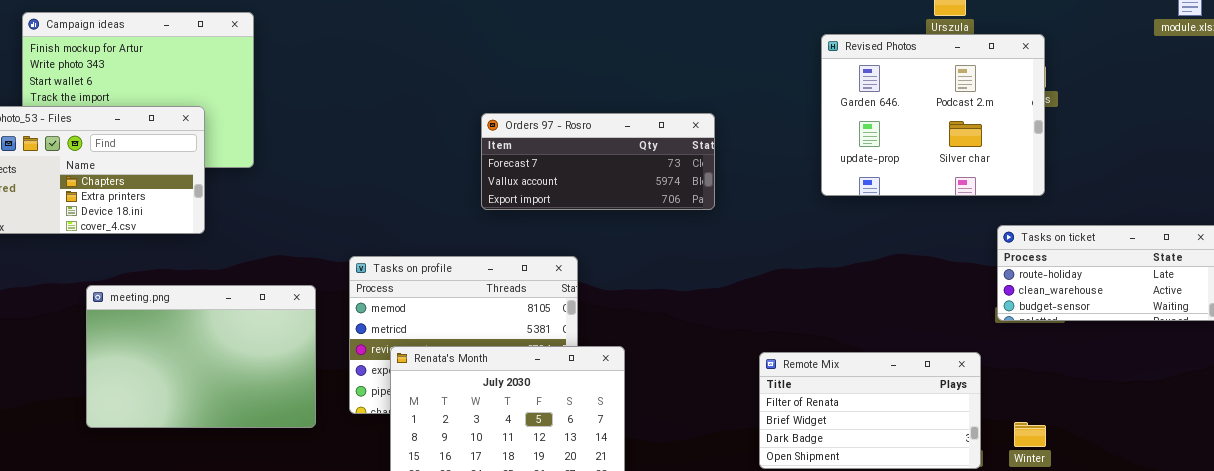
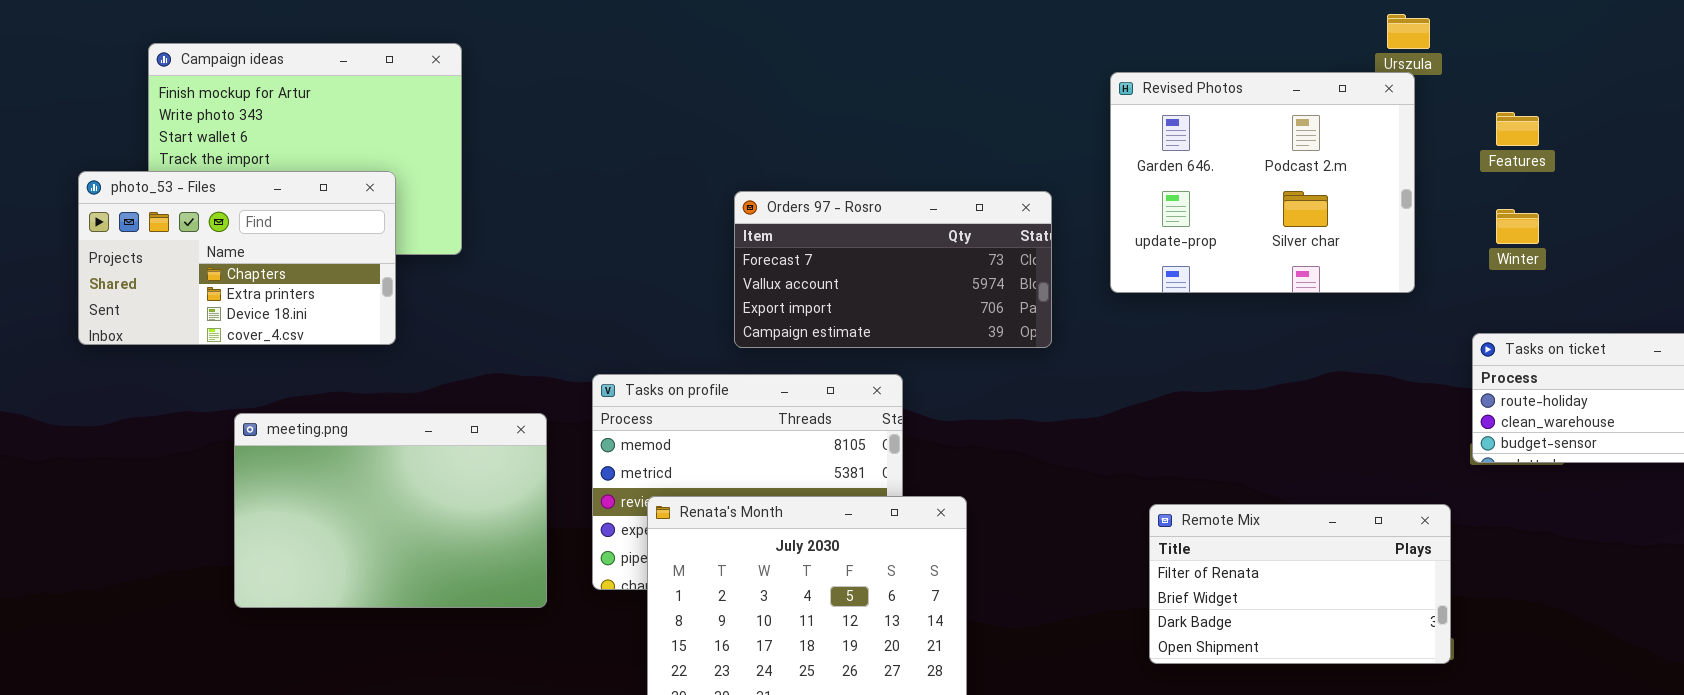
Revised Photos: [821,34,1045,196] -> [1110,72,1415,293], moved
Orders 97 - Rosro: [481,113,715,210] -> [734,191,1052,348], moved, resized
Winter: [1014,422,1046,447] -> [1496,209,1539,244], moved

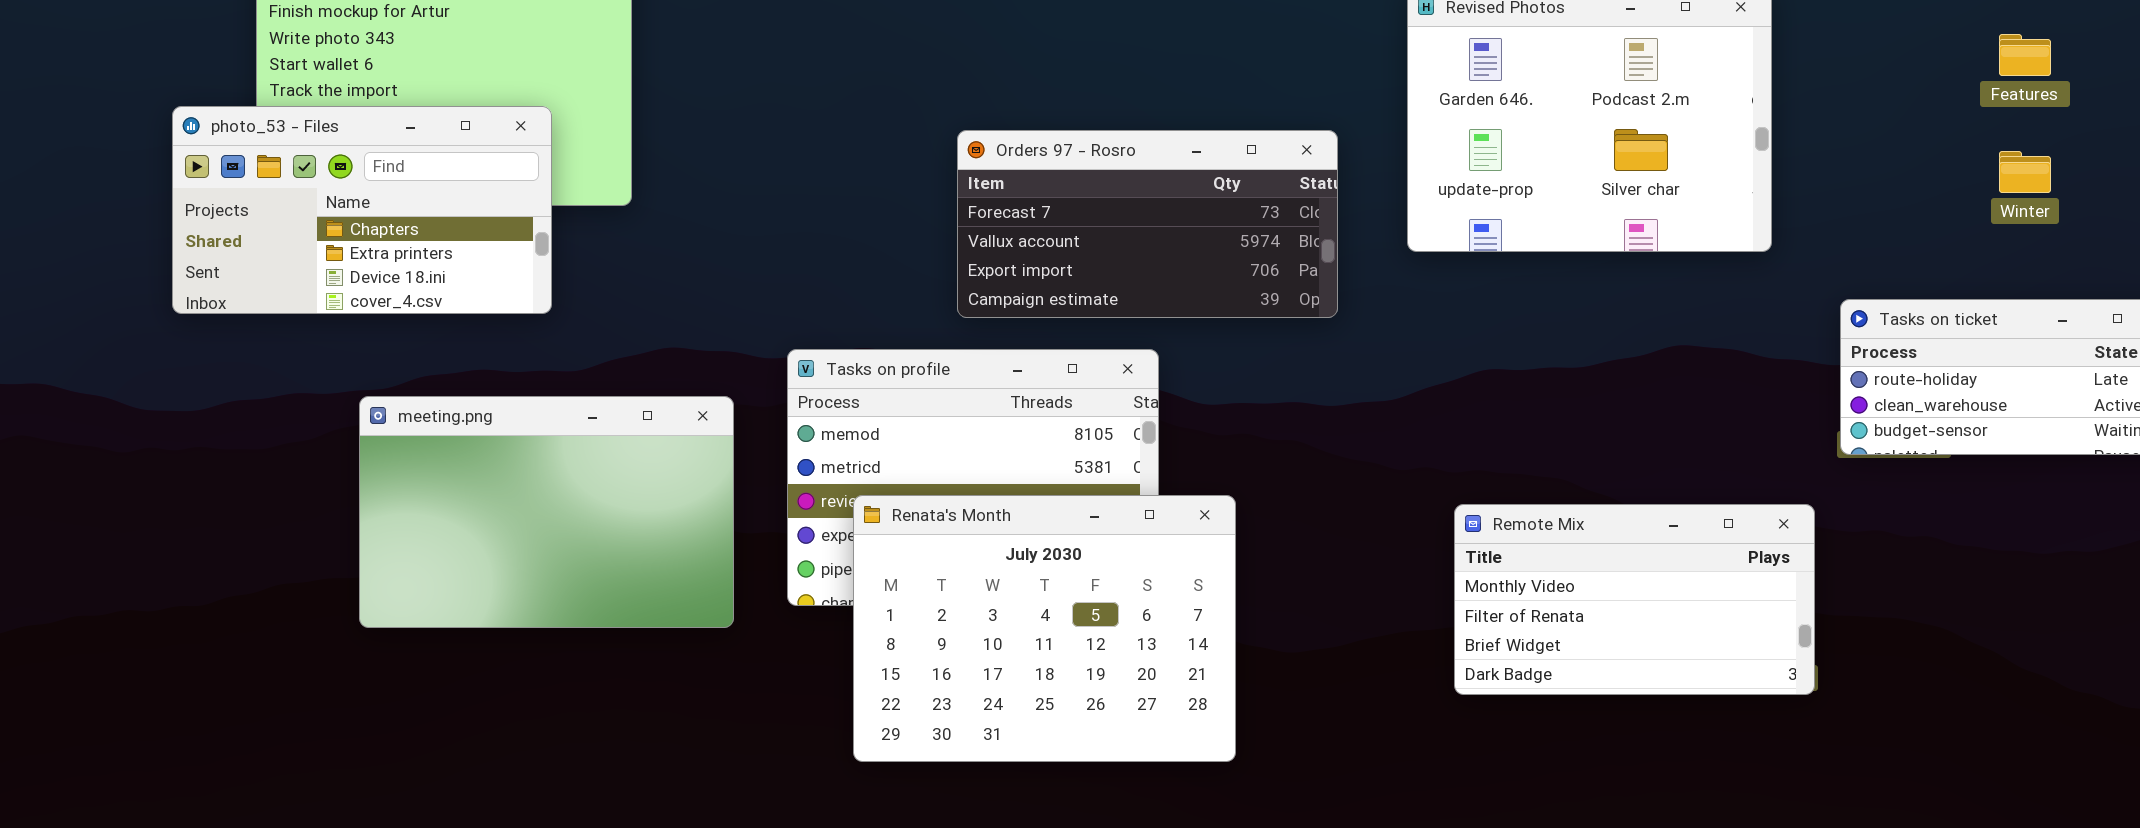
Features: [1496,112,1539,146] -> [1999,34,2051,76], moved
Winter: [1496,209,1539,244] -> [1999,151,2051,193], moved
Remote Mix: [1149,504,1451,664] -> [1454,504,1815,695], scrolled up 1 row

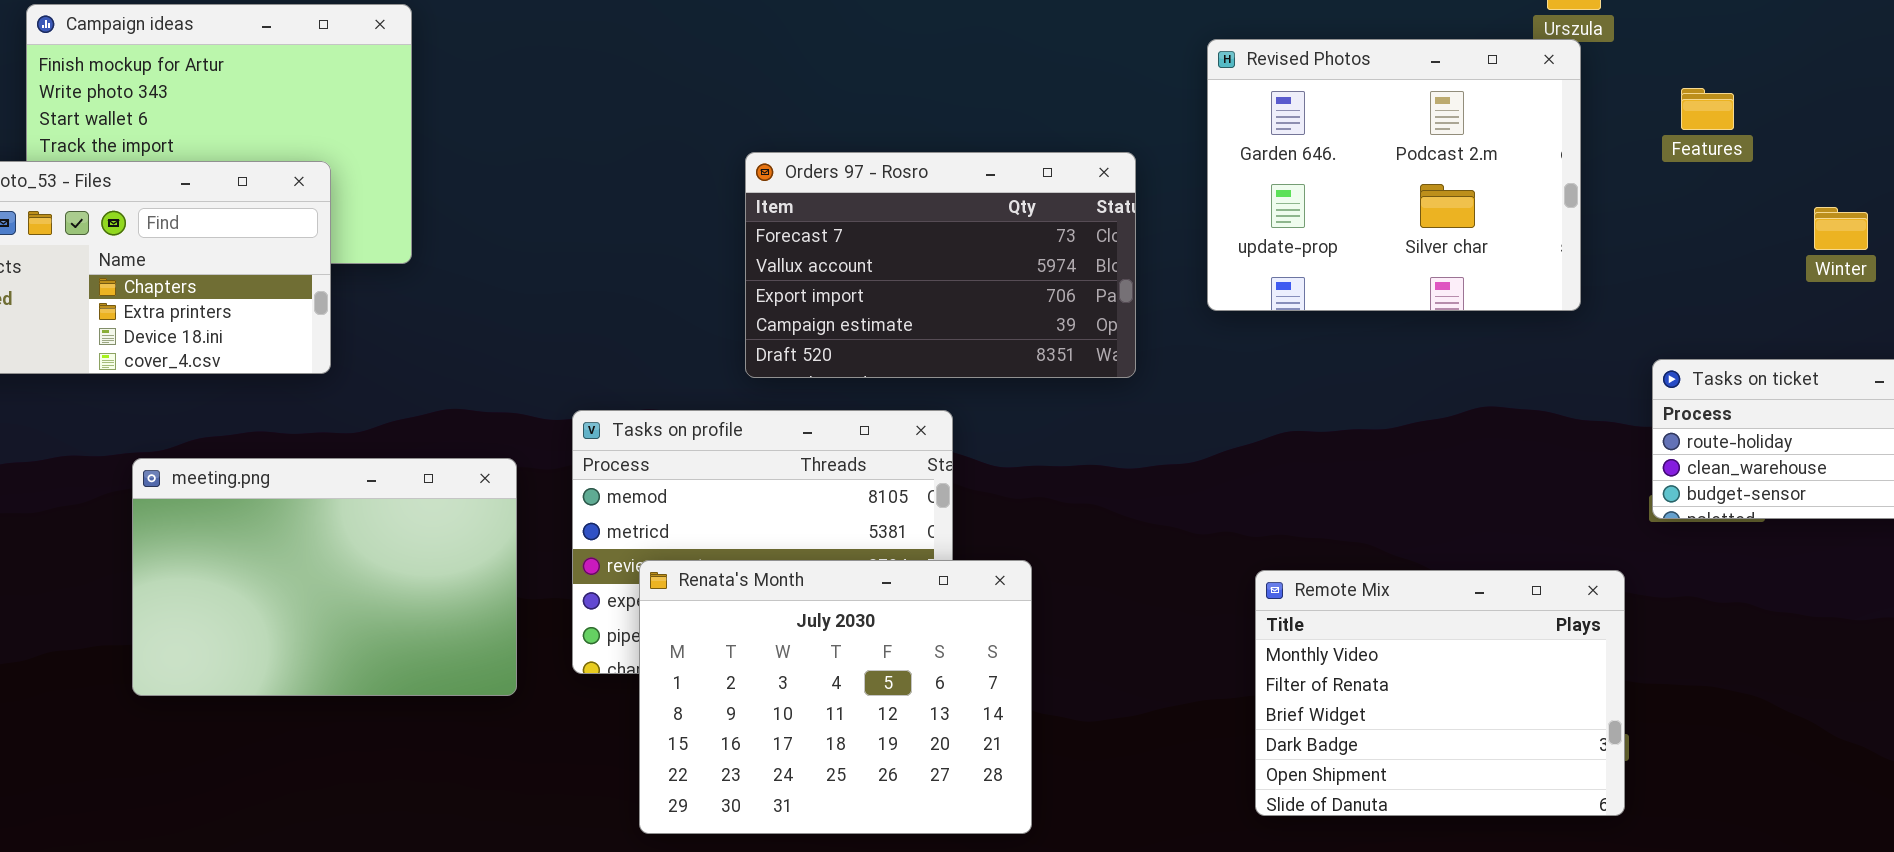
Features: [1999,34,2051,76] -> [1681,88,1734,130], moved
Orders 97 - Rosro: [957,130,1338,318] -> [745,152,1136,378], resized
Remote Mix: [1454,504,1815,695] -> [1255,570,1625,816], resized

